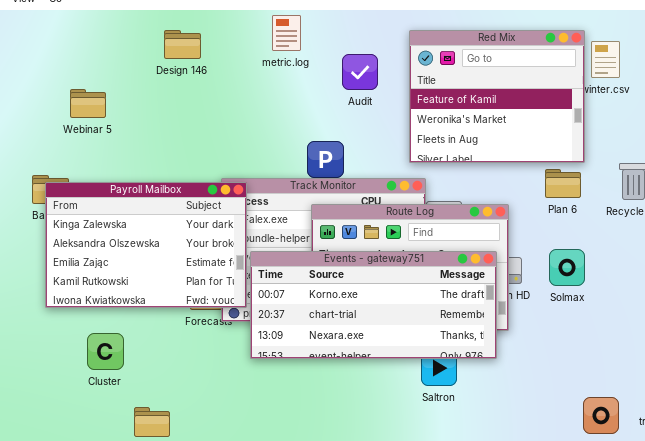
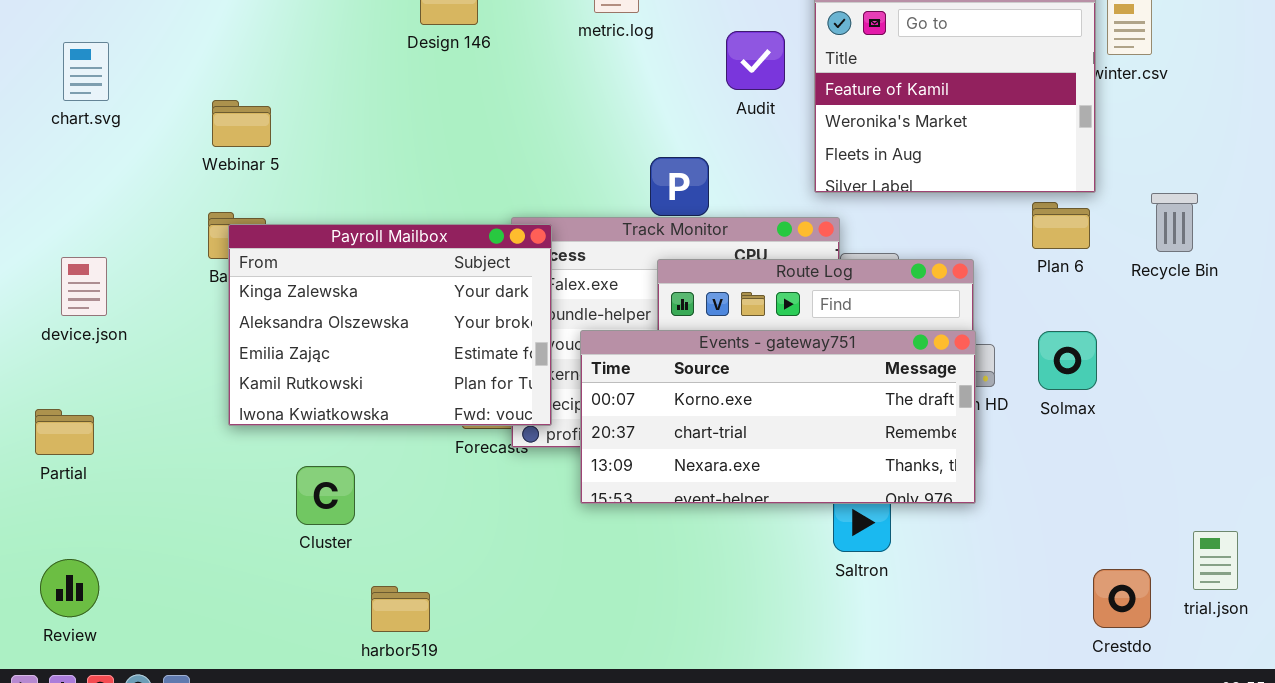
Audit: [342,54,378,90] -> [726,31,785,90], moved
Webinar 5: [70,89,106,118] -> [212,100,271,147], moved
Events - gateway751: [250,251,497,359] -> [580,330,976,504], moved

